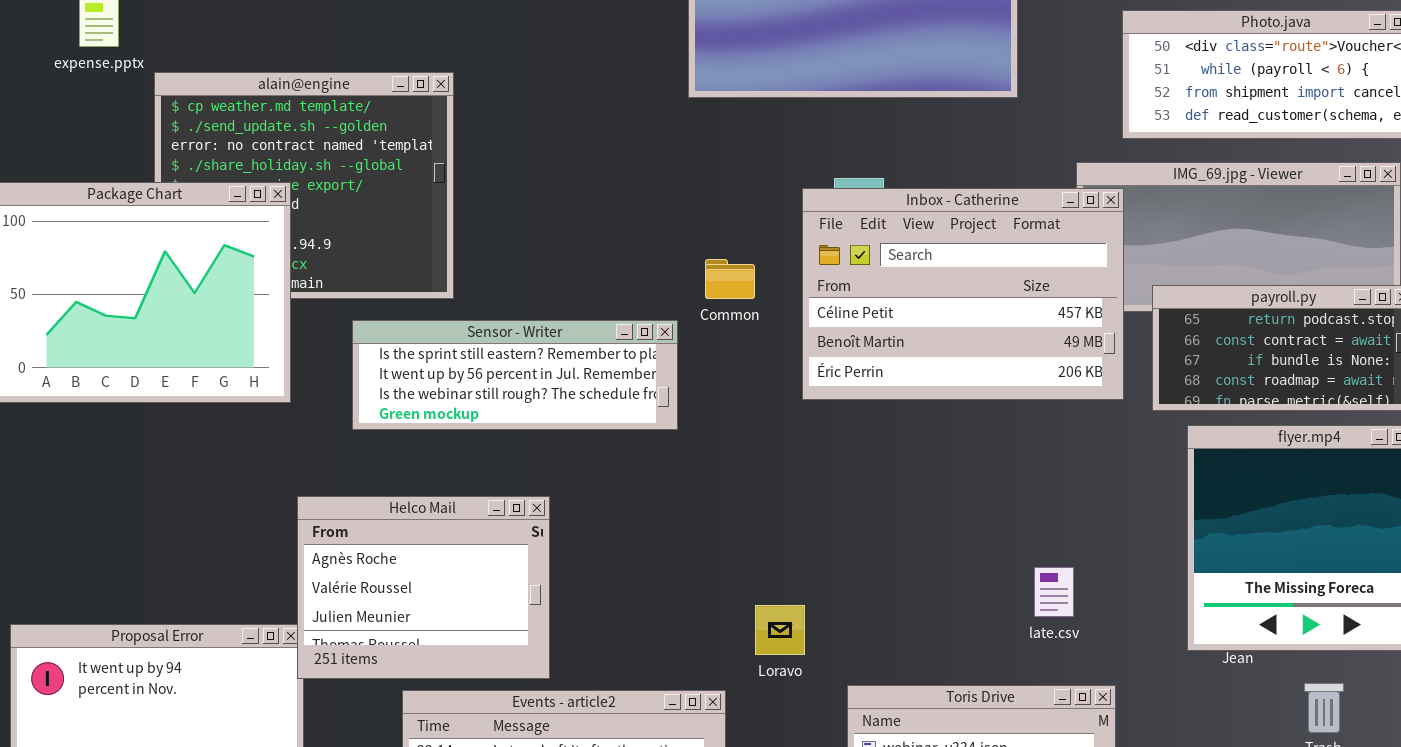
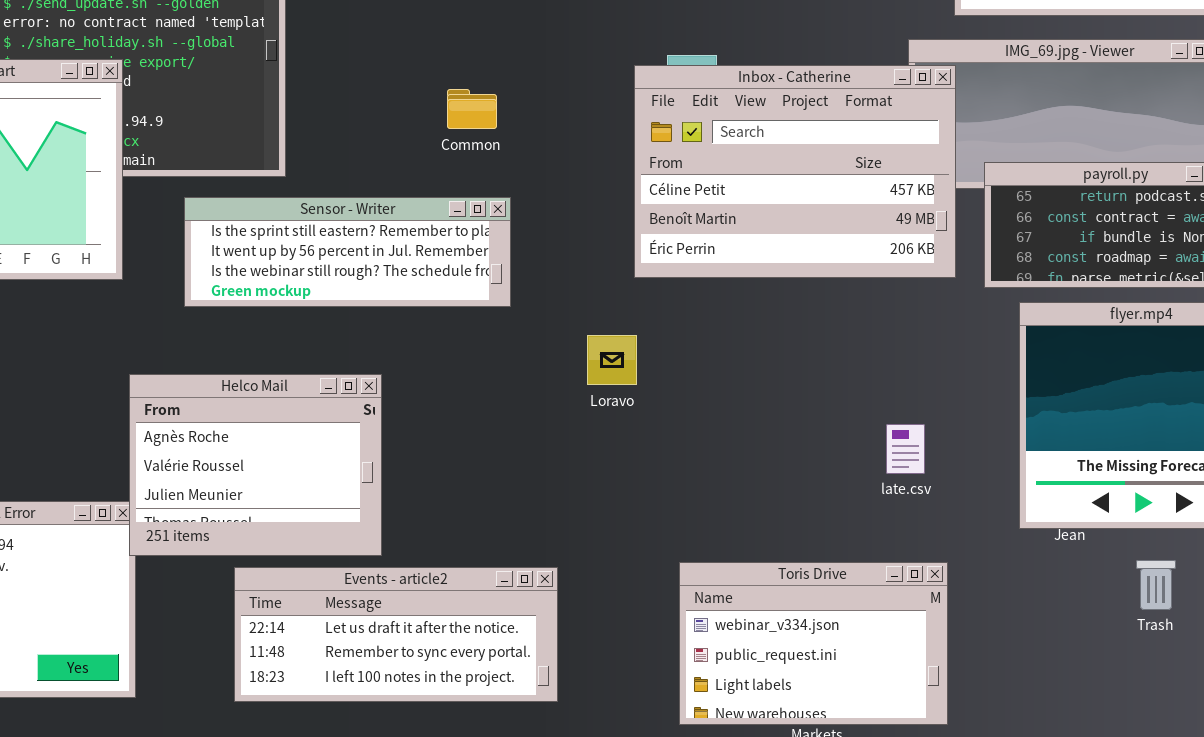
Common: [705,259,755,299] -> [447,89,497,129], moved
late.csv: [1034,567,1074,617] -> [886,424,925,474], moved
Loravo: [755,605,805,655] -> [587,335,637,385], moved

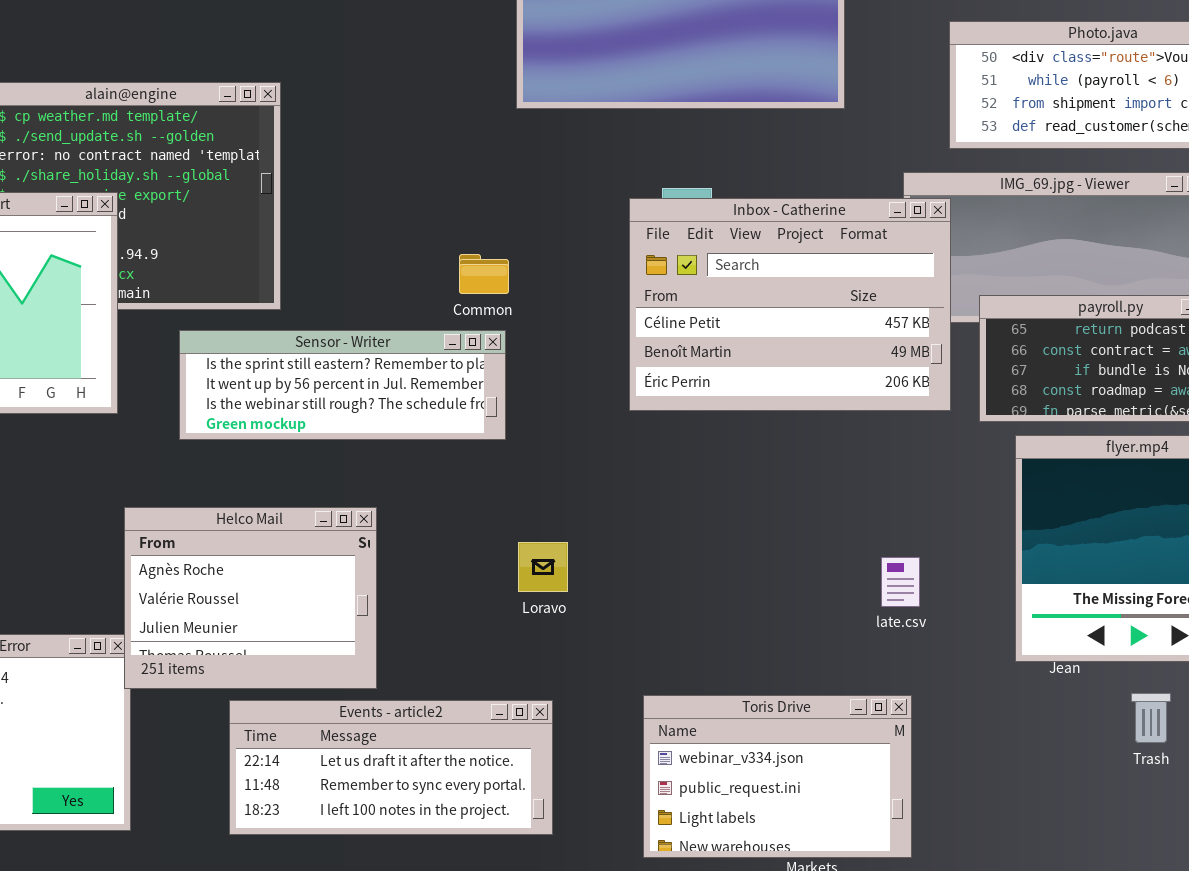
Common: [447,89,497,129] -> [459,254,509,294], moved
Loravo: [587,335,637,385] -> [518,542,568,592], moved
Toris Drive: [679,562,948,725] -> [643,695,912,858], moved

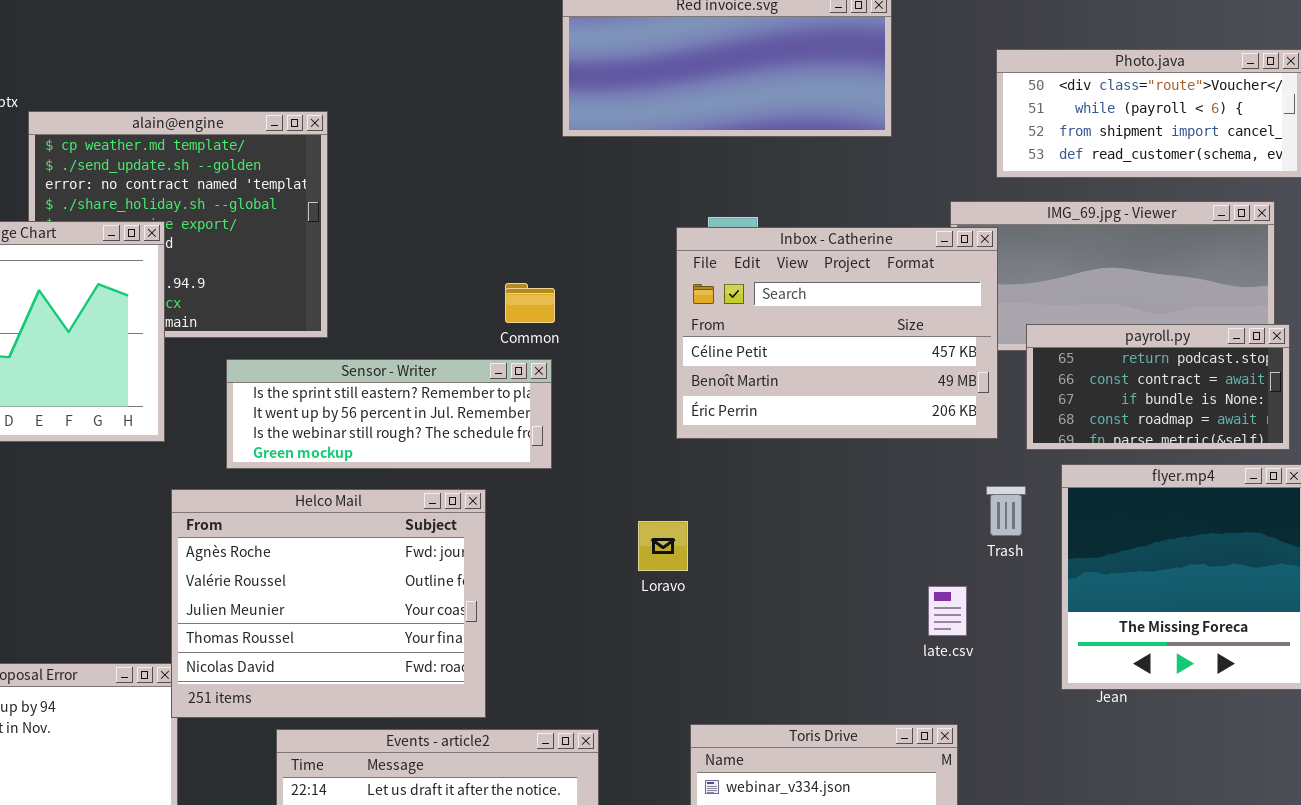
Helco Mail: [124,507,377,689] -> [171,489,486,718], resized
Loravo: [518,542,568,592] -> [638,521,688,571], moved
Trash: [1131,693,1171,743] -> [986,486,1026,536], moved

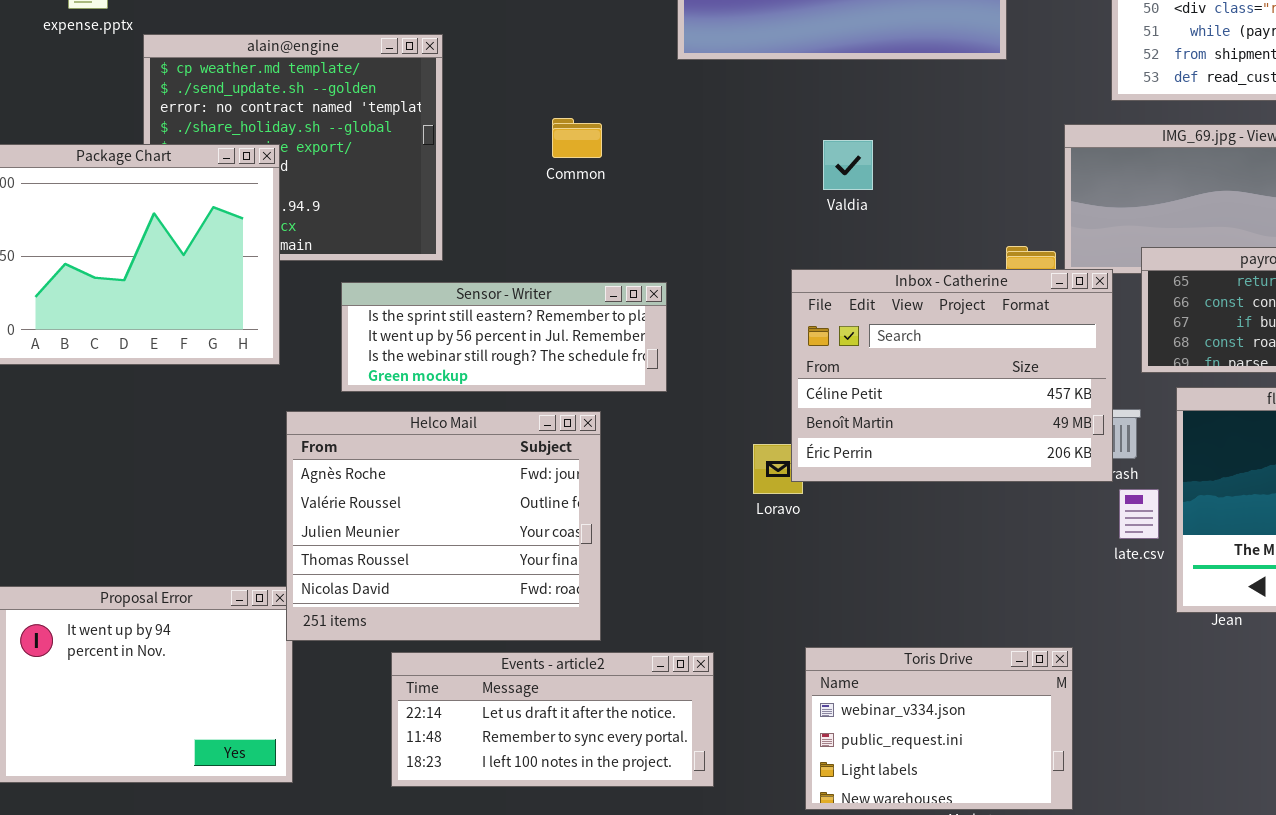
Inbox - Catherine: [676,227,998,439] -> [791,269,1113,482], moved
Common: [505,283,555,323] -> [552,118,602,158], moved
late.csv: [928,586,967,636] -> [1119,489,1159,539], moved

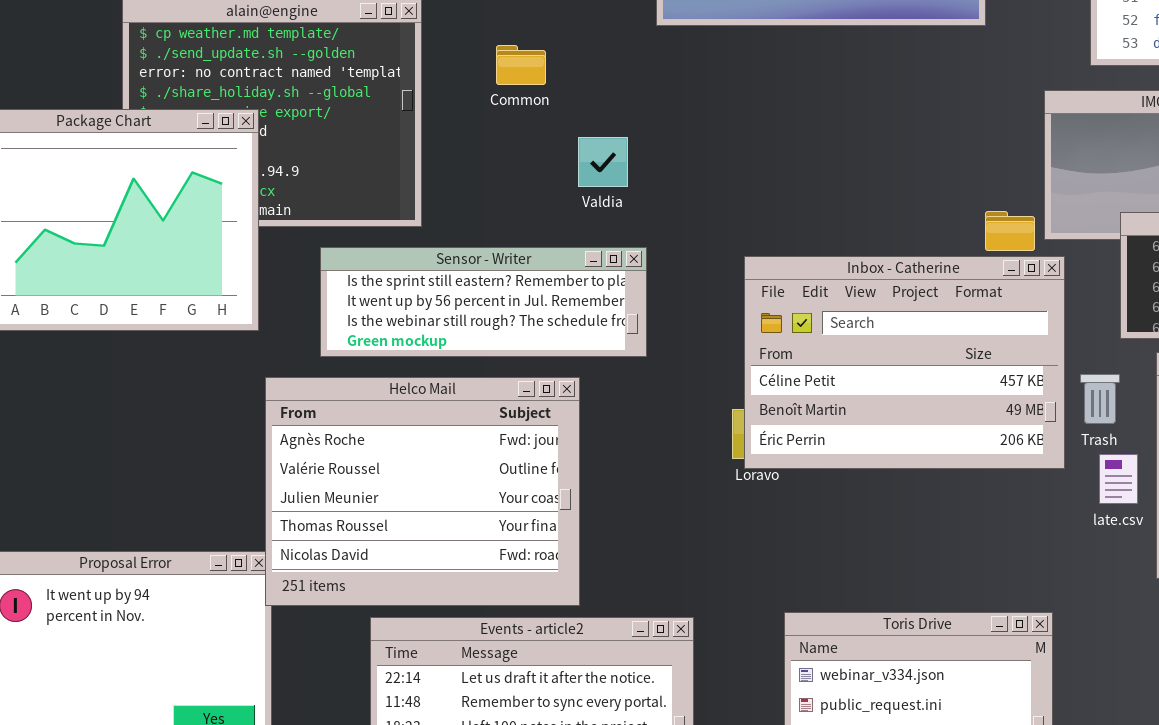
Common: [552,118,602,158] -> [496,45,546,85], moved
Valdia: [823,140,873,190] -> [578,137,628,187], moved
Inbox - Catherine: [791,269,1113,482] -> [744,256,1065,469], moved

